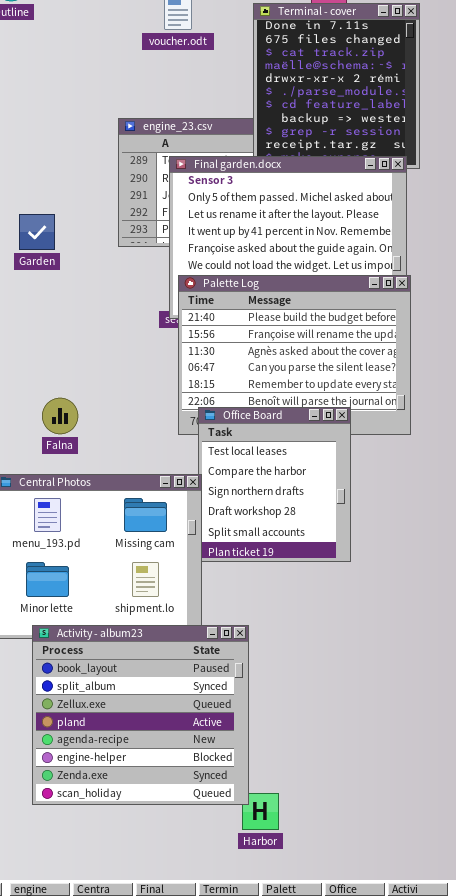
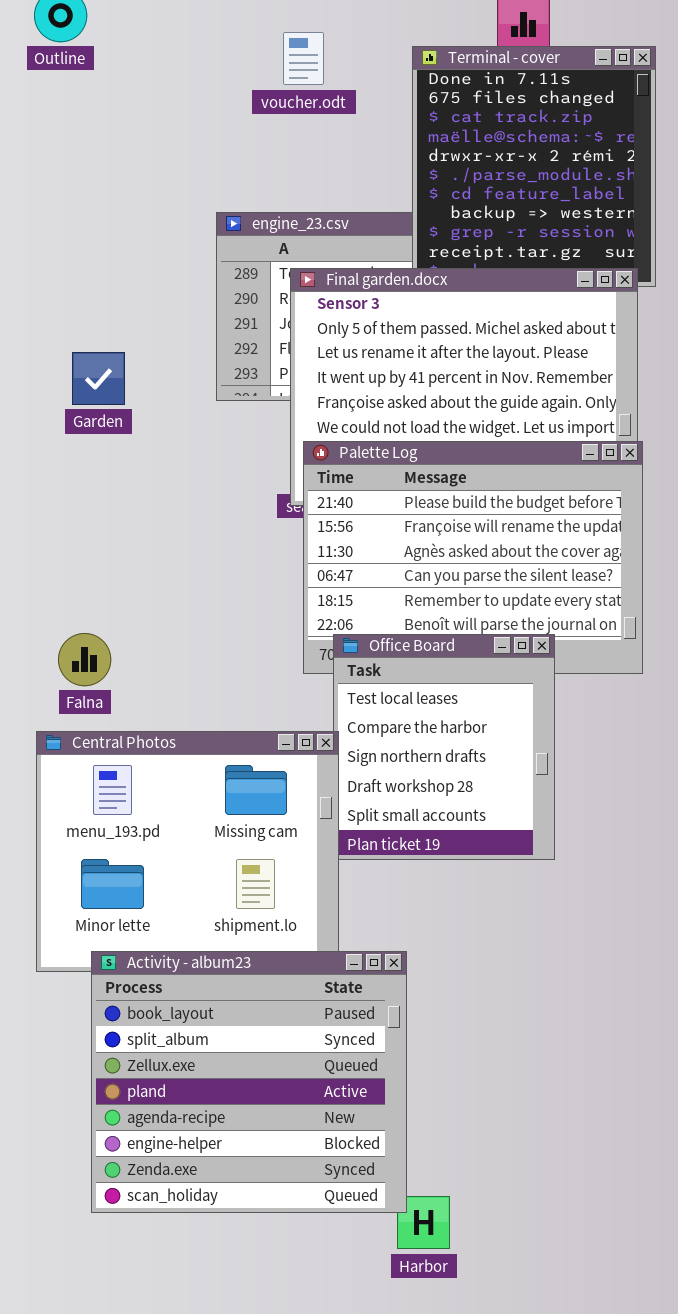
Falna: [42,398,78,434] -> [58,633,111,686], moved

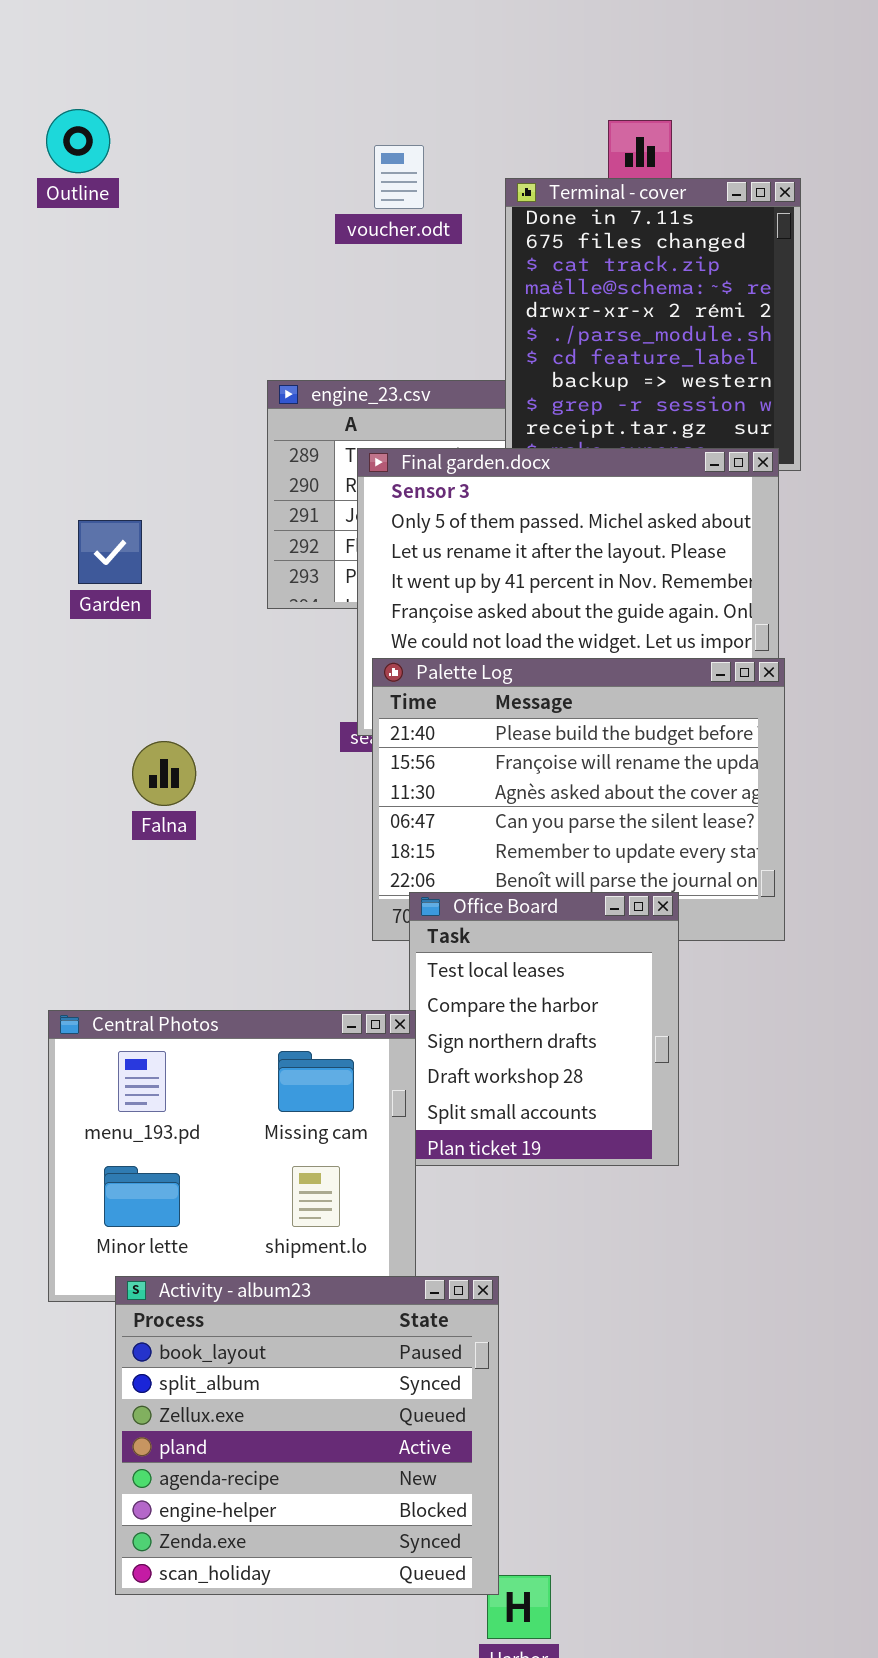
voucher.odt: [283,32,324,85] -> [374,145,424,209], moved
Garden: [72,352,125,405] -> [78,520,142,584], moved
Falna: [58,633,111,686] -> [132,741,196,806], moved

